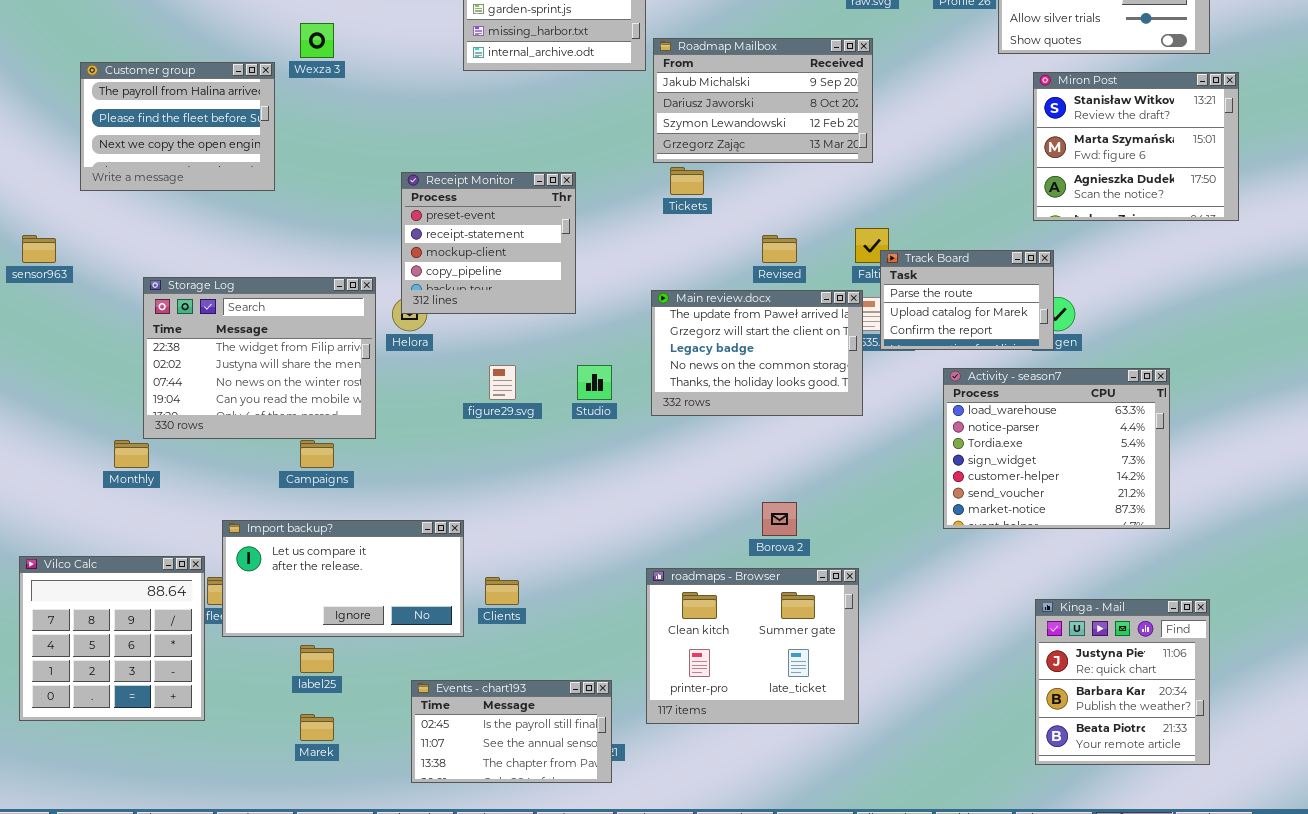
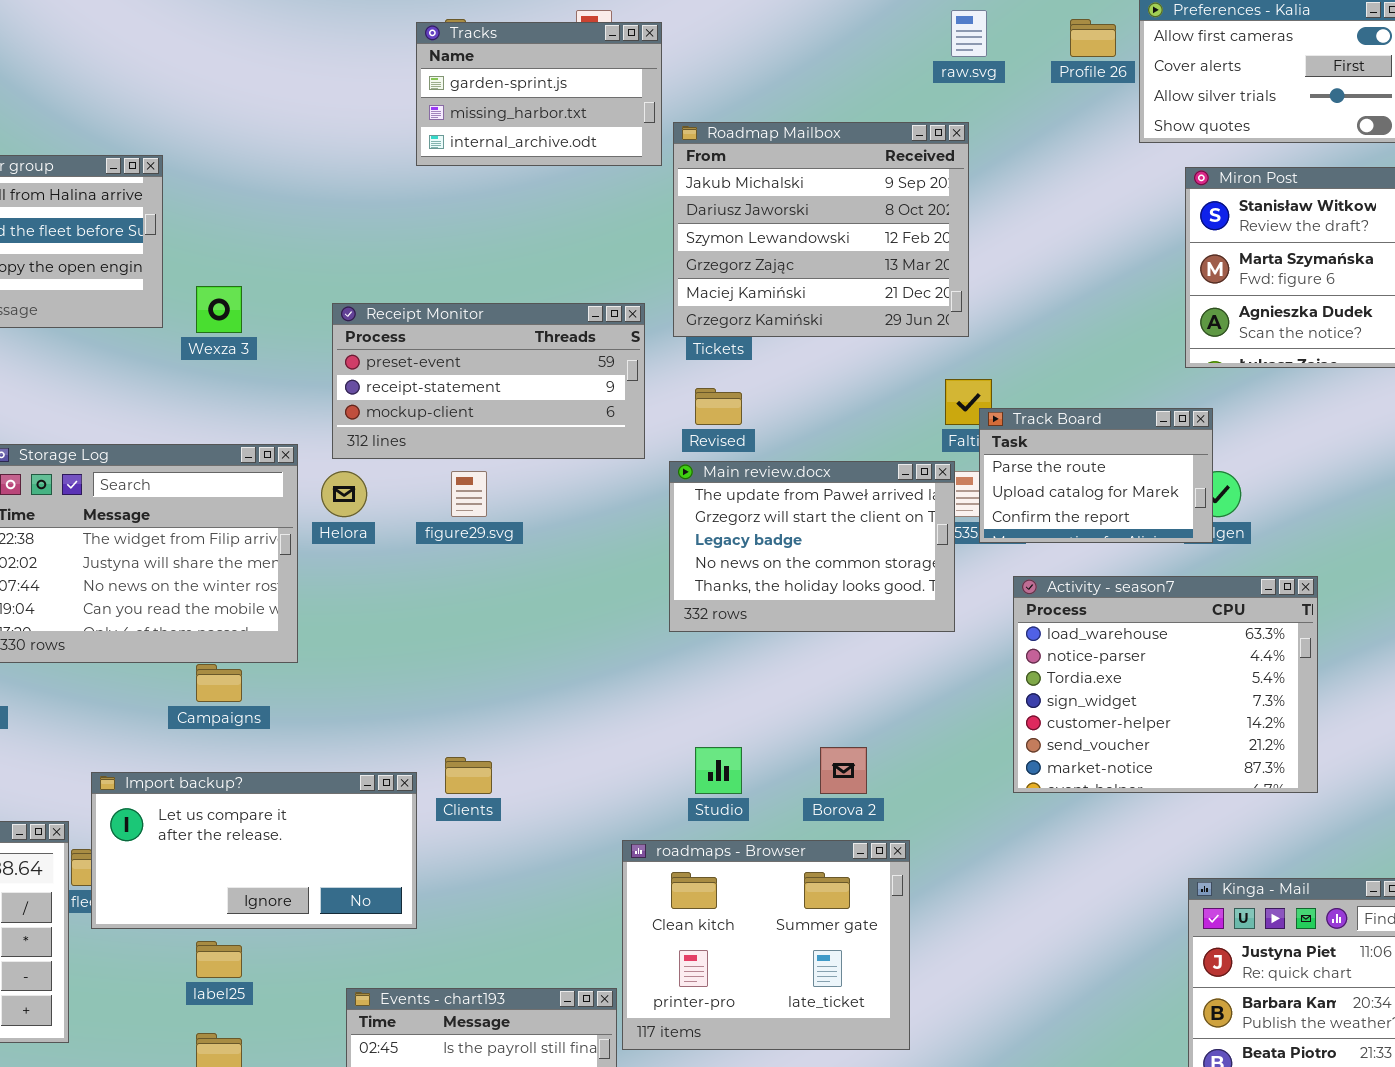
Wexza 3: [300,23,334,58] -> [196,286,242,333], moved
Roadmap Mailbox: [653,38,873,163] -> [673,122,969,337], resized
Receipt Monitor: [401,172,576,314] -> [332,303,645,459], resized
Revised: [762,235,797,263] -> [695,388,742,425], moved
figure29.svg: [489,365,516,400] -> [451,471,487,517], moved
Studio: [577,365,612,400] -> [695,747,742,794], moved
Activity - season7: [943,368,1170,529] -> [1013,576,1318,793], moved
roadmaps - Browser: [646,568,859,724] -> [622,840,910,1050], moved
Clients: [485,577,519,605] -> [445,757,492,794], moved

